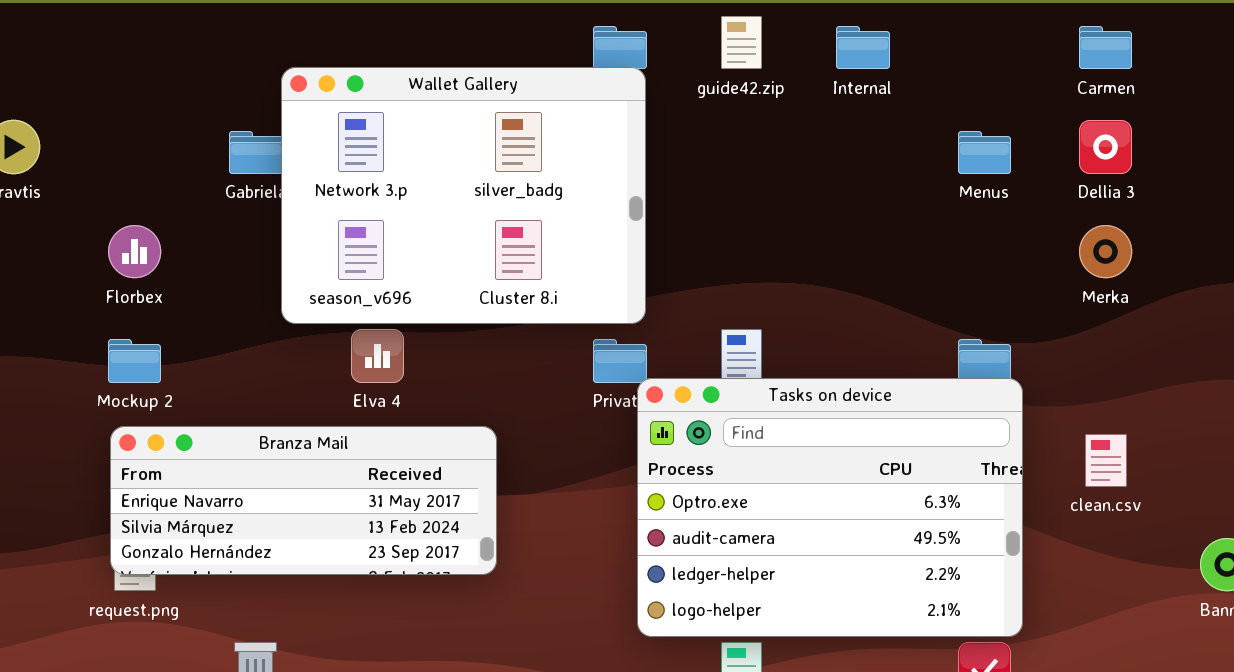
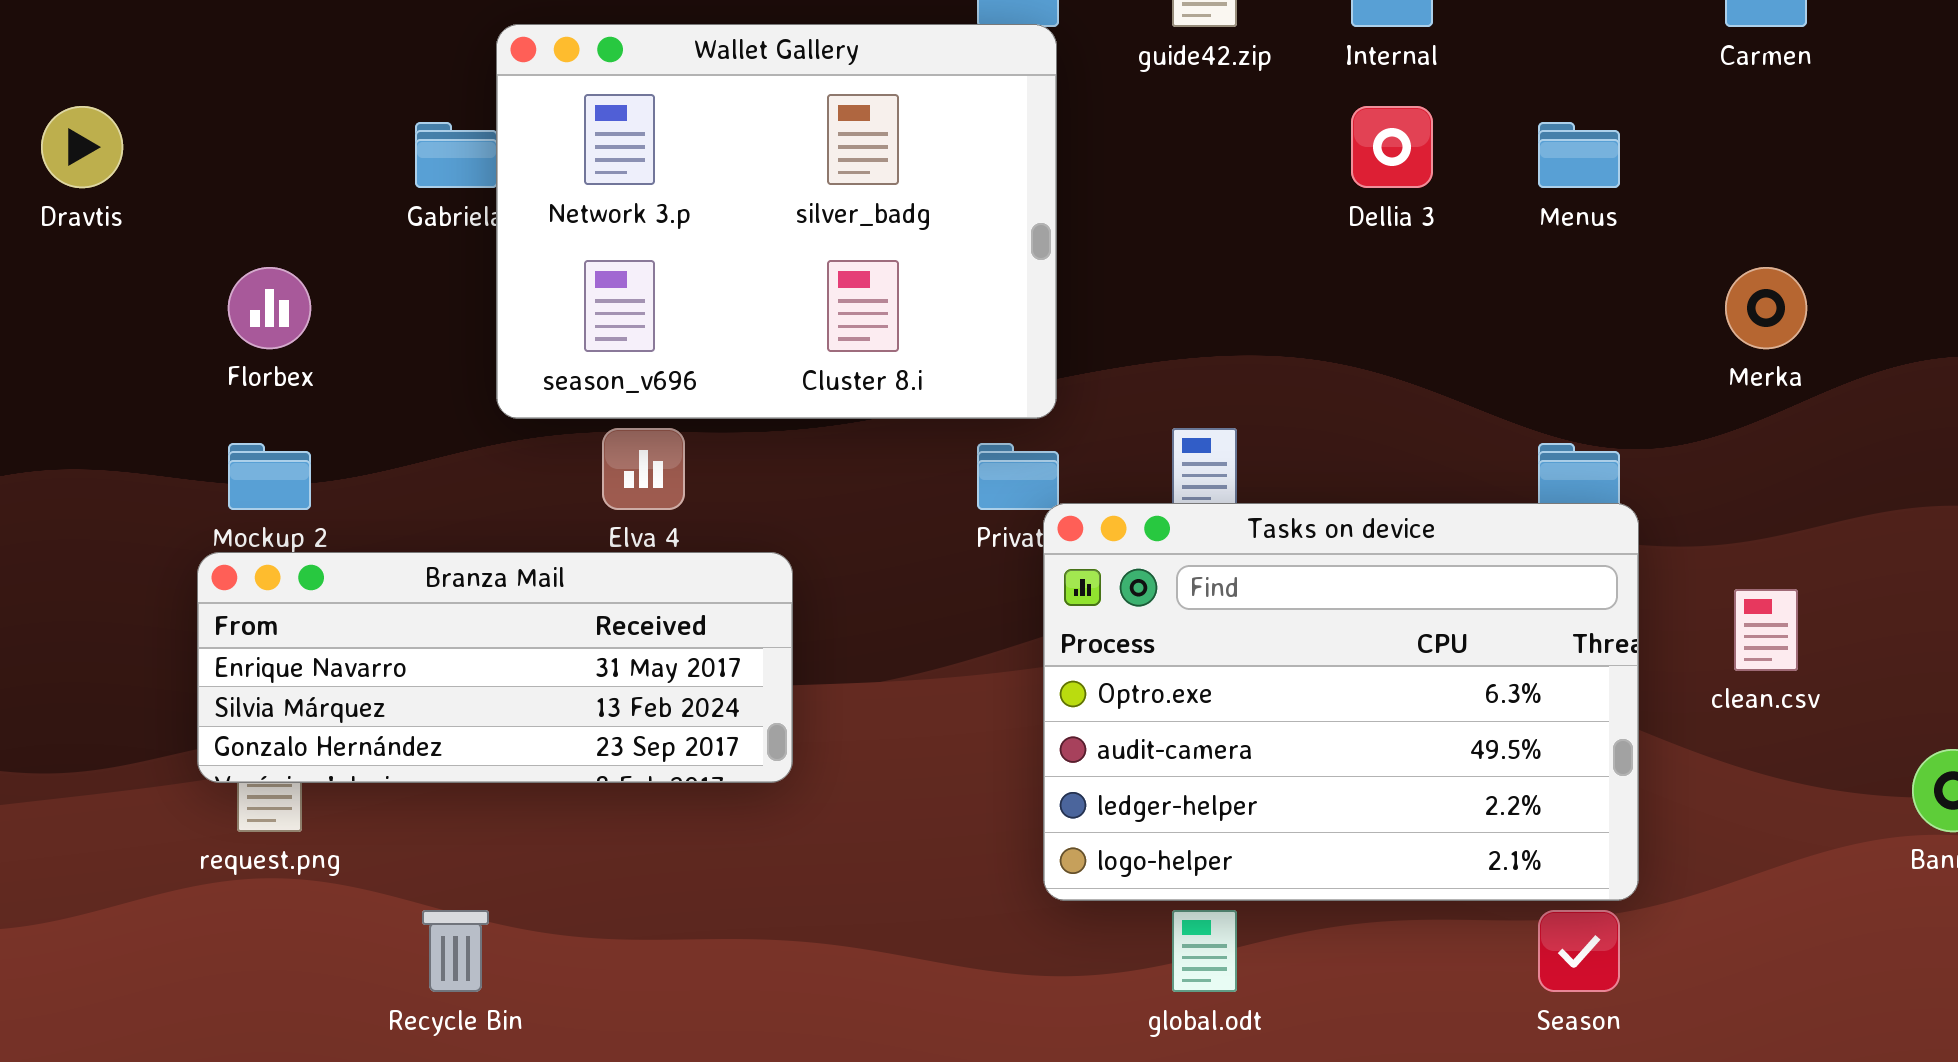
Dellia 3: [1079,120,1132,174] -> [1351,106,1433,188], moved
Branza Mail: [110,426,497,575] -> [197,552,793,783], moved

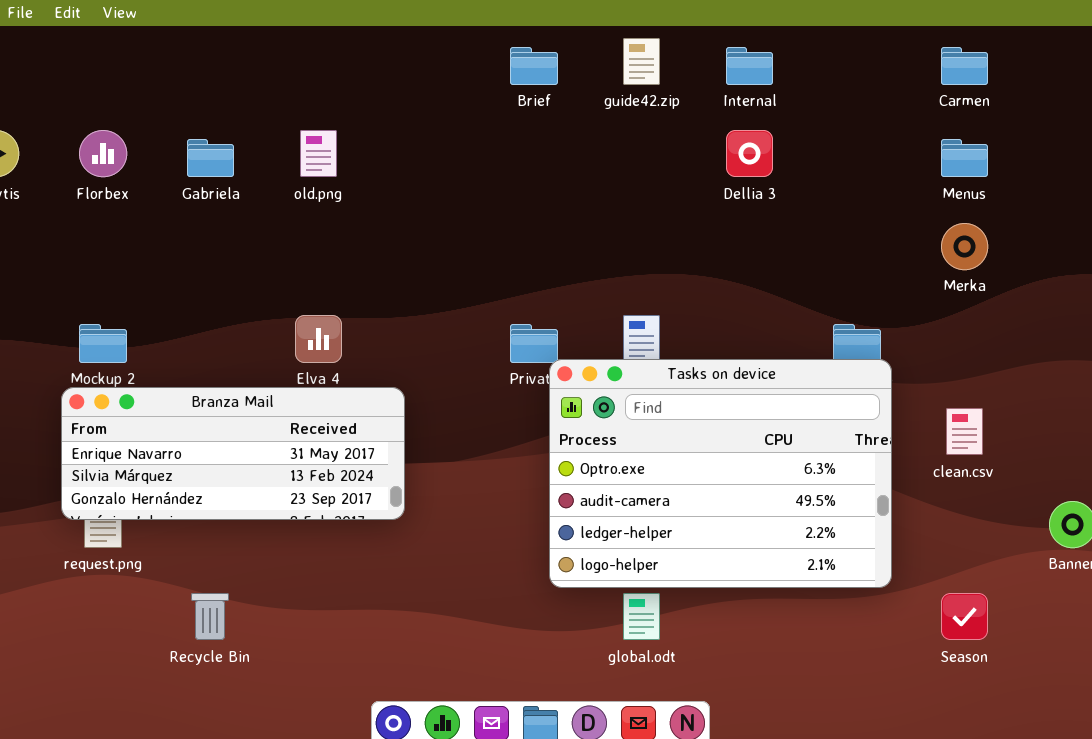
Wallet Gallery: [496,24,1057,419] -> none, closed
Menus: [1538,122,1620,188] -> [941,139,988,177], moved
Florbex: [228,267,311,349] -> [79,130,127,177], moved
Season: [1538,910,1620,992] -> [941,593,988,640], moved

